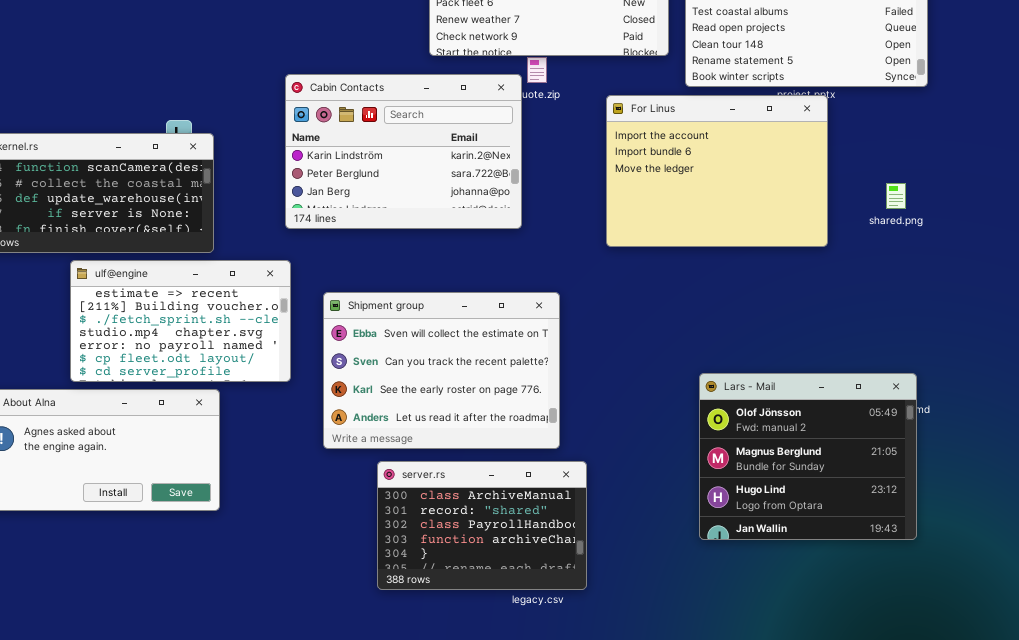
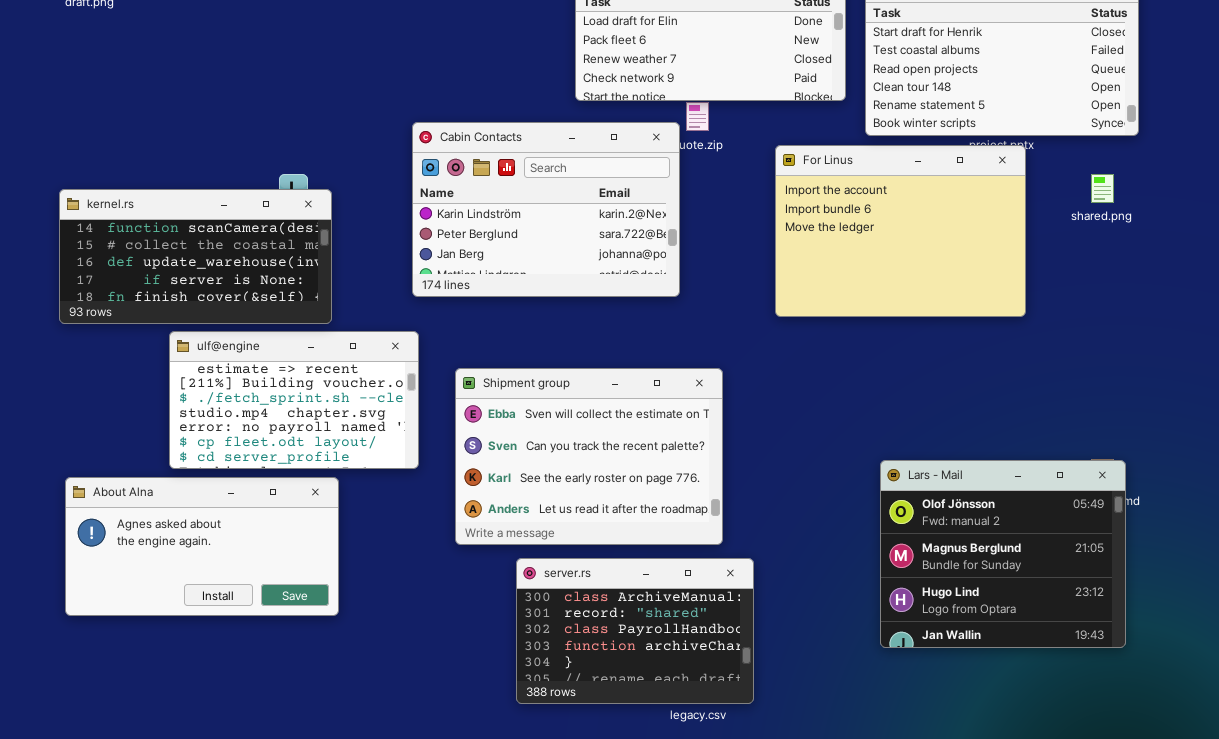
shared.png: [886,183,906,209] -> [1091,174,1114,203], moved

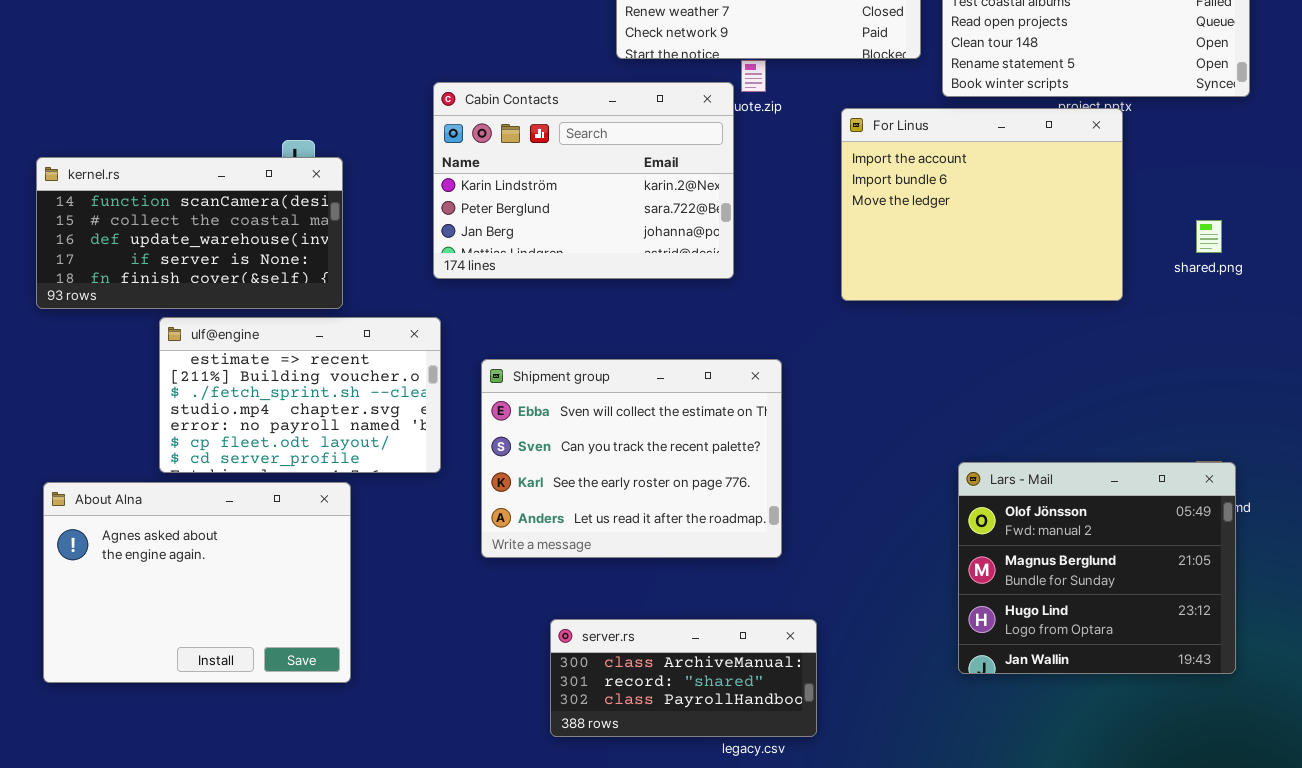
shared.png: [1091,174,1114,203] -> [1196,220,1222,253], moved
About Alna: [65,477,339,616] -> [43,482,351,683], resized
server.rs: [516,558,754,704] -> [550,619,817,737], resized

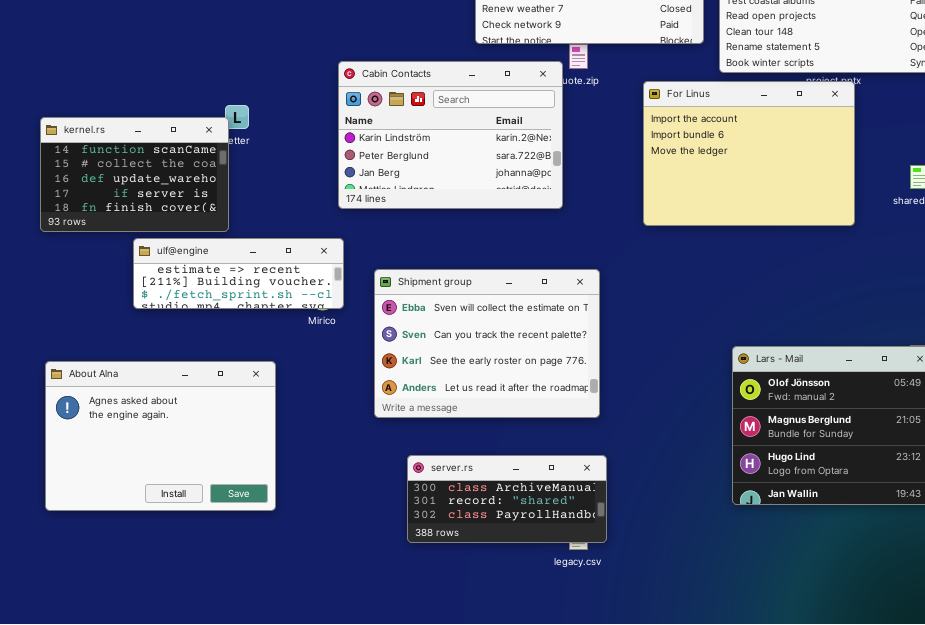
kernel.rs: [36,157,343,309] -> [40,117,229,232], resized
ulf@engine: [159,317,441,473] -> [133,238,344,309], resized
server.rs: [550,619,817,737] -> [407,455,607,543], moved

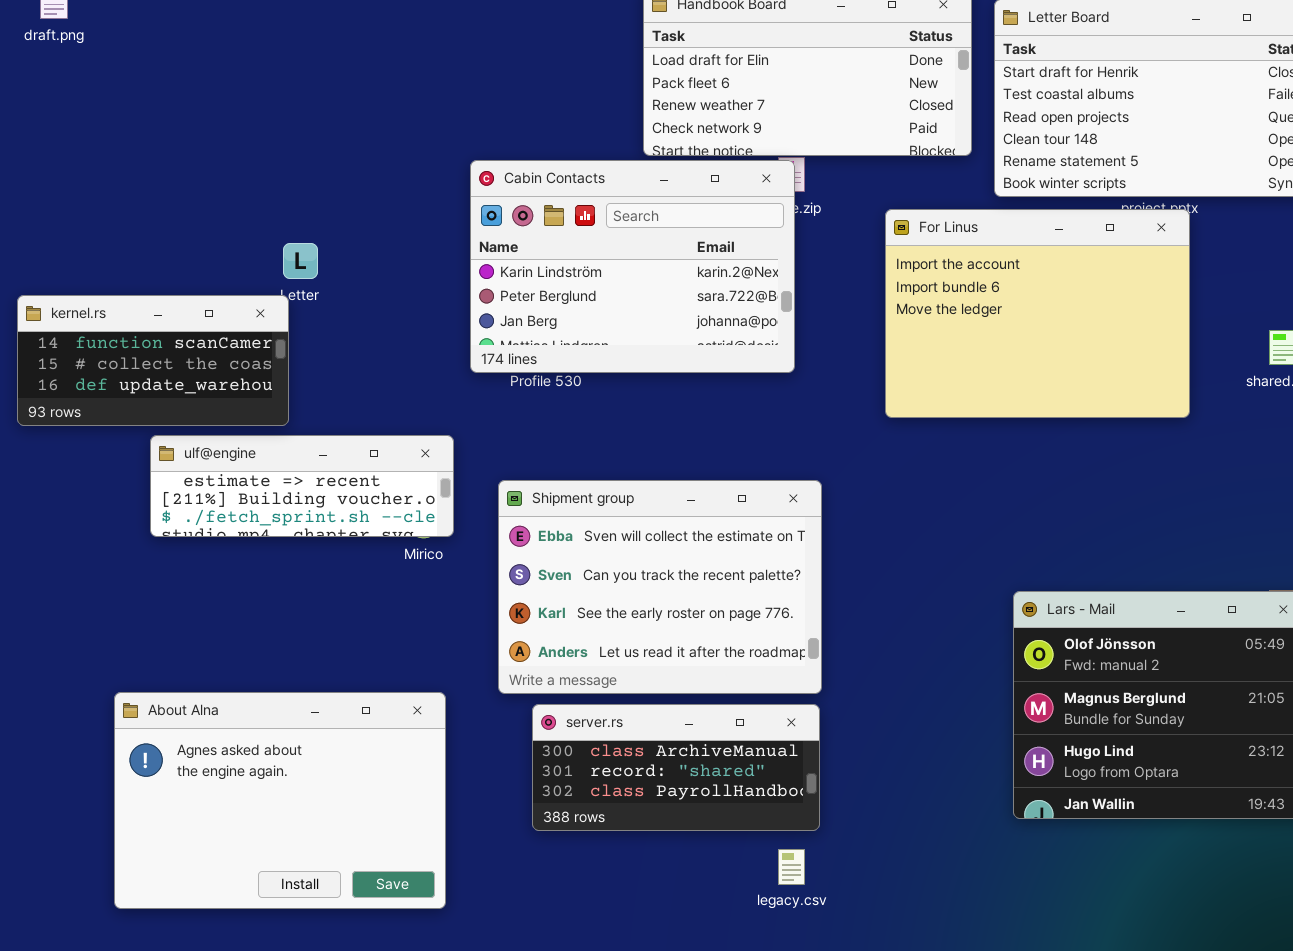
Cabin Contacts: [338,61,563,209] -> [470,160,795,373], moved
kernel.rs: [40,117,229,232] -> [17,295,289,426], resized
About Alna: [45,361,276,511] -> [114,692,446,909], moved
server.rs: [407,455,607,543] -> [532,704,820,831], moved

